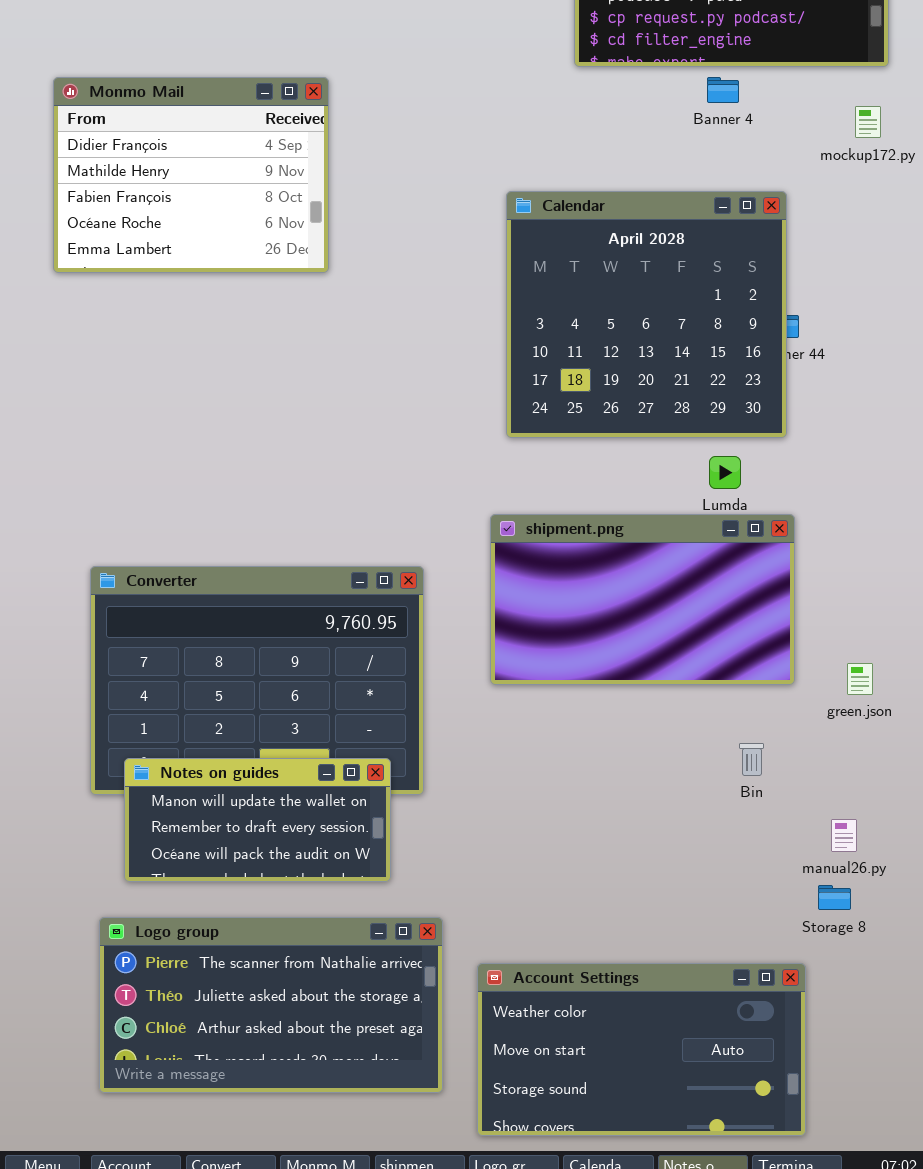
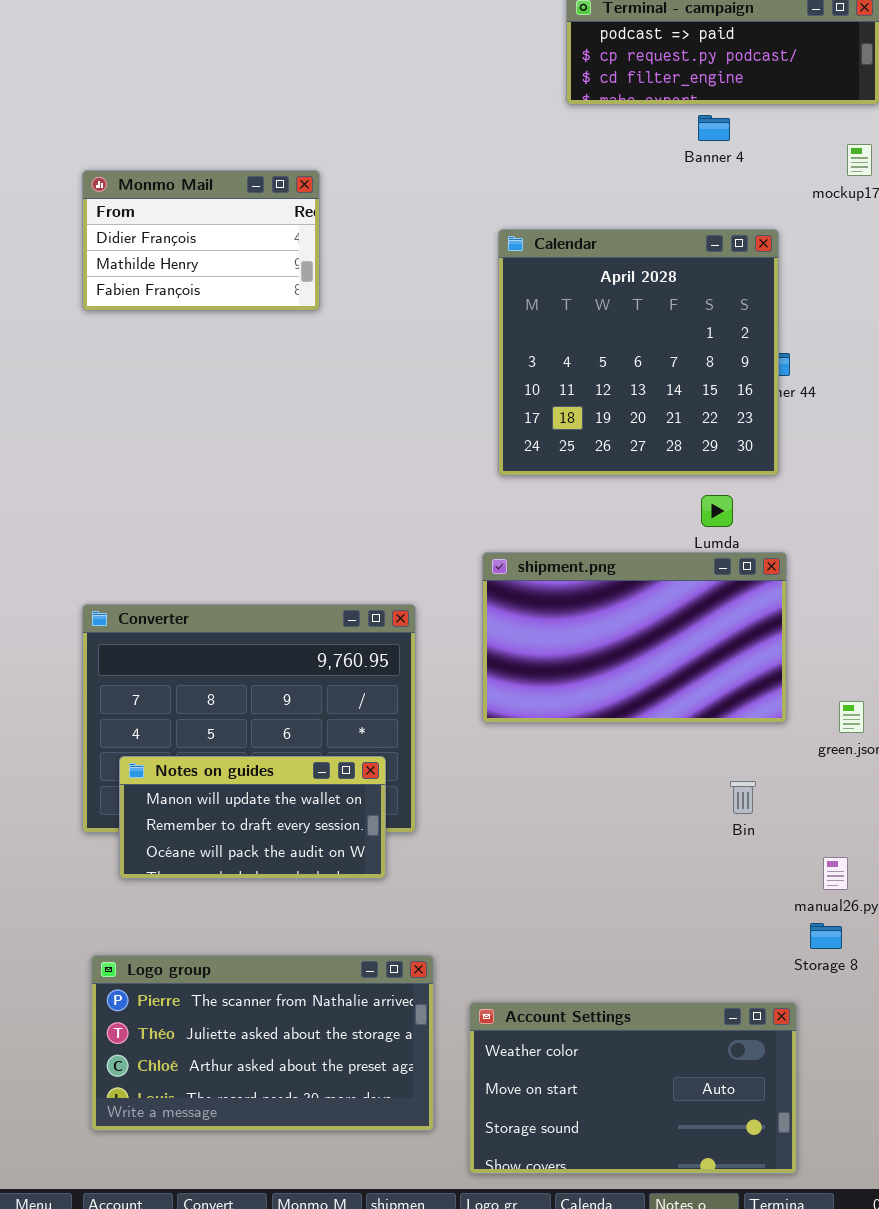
Monmo Mail: [53,77,329,273] -> [82,170,320,311], resized
Notes on guides: [124,758,391,882] -> [119,756,386,879], moved

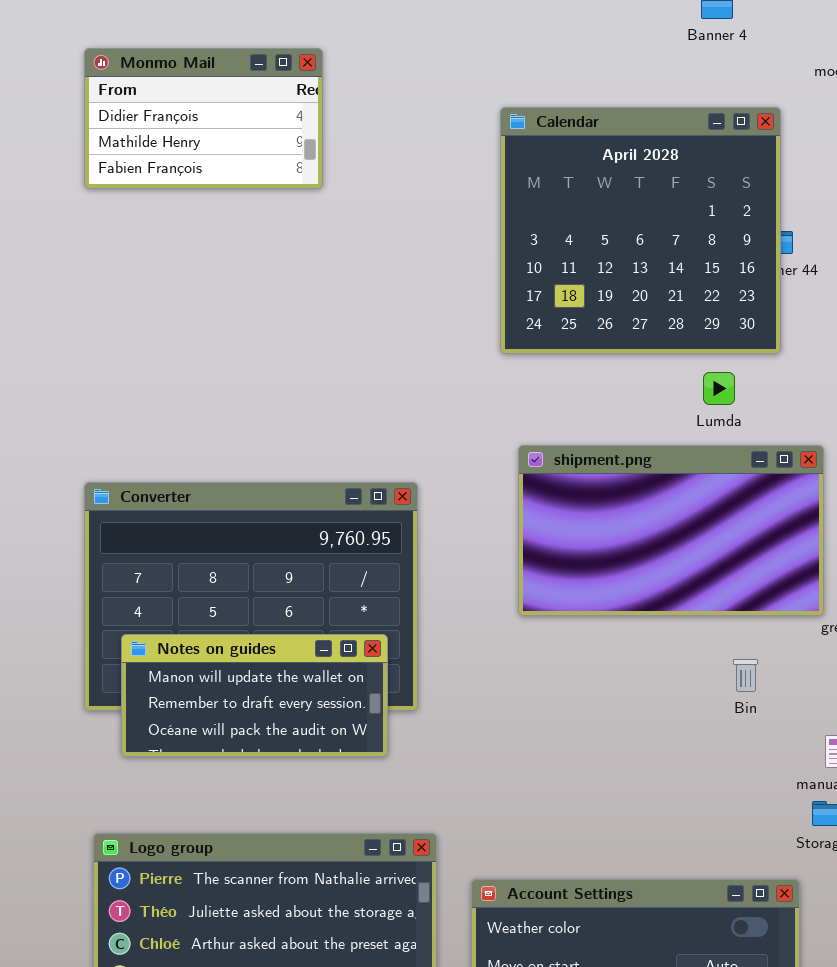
shipment.png: [482,552,787,723] -> [518,445,824,616], moved

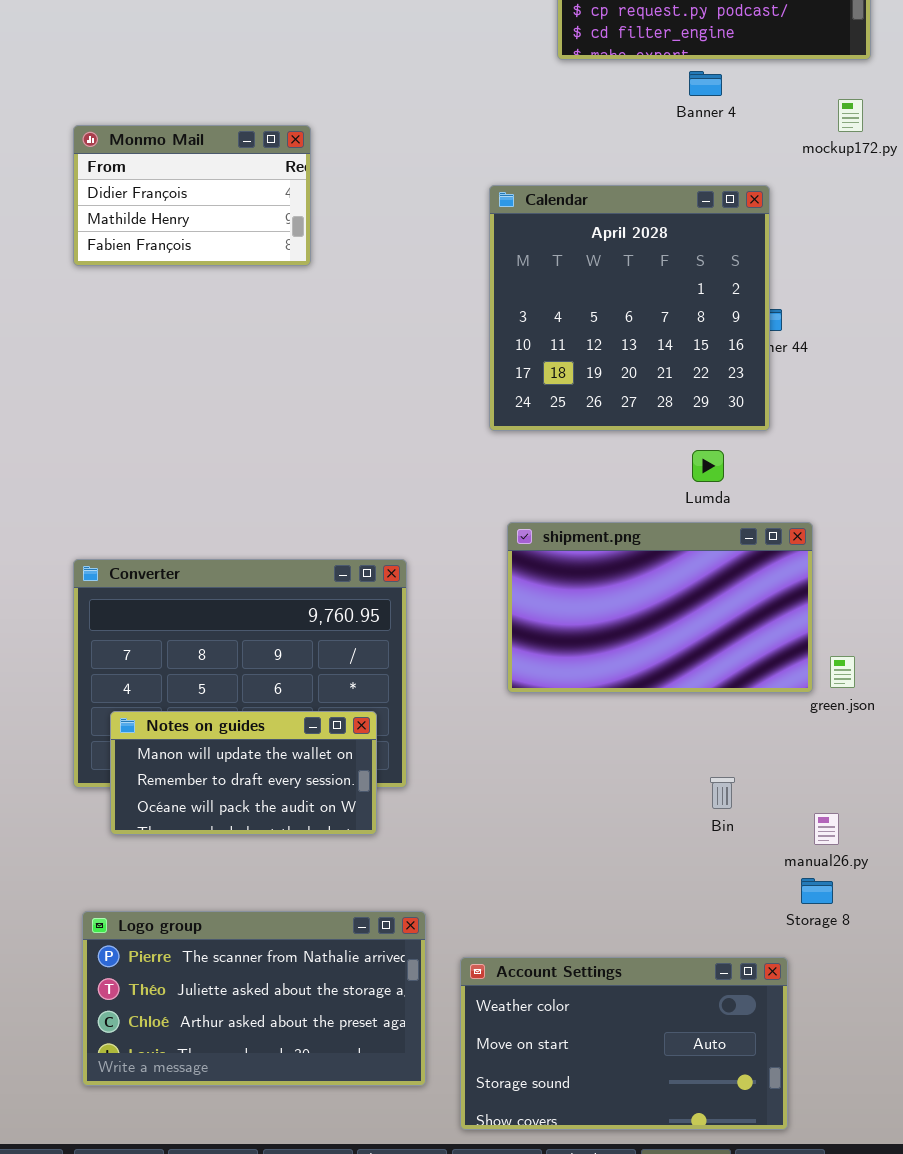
Bin: [733,659,758,692] -> [710,777,735,809], moved

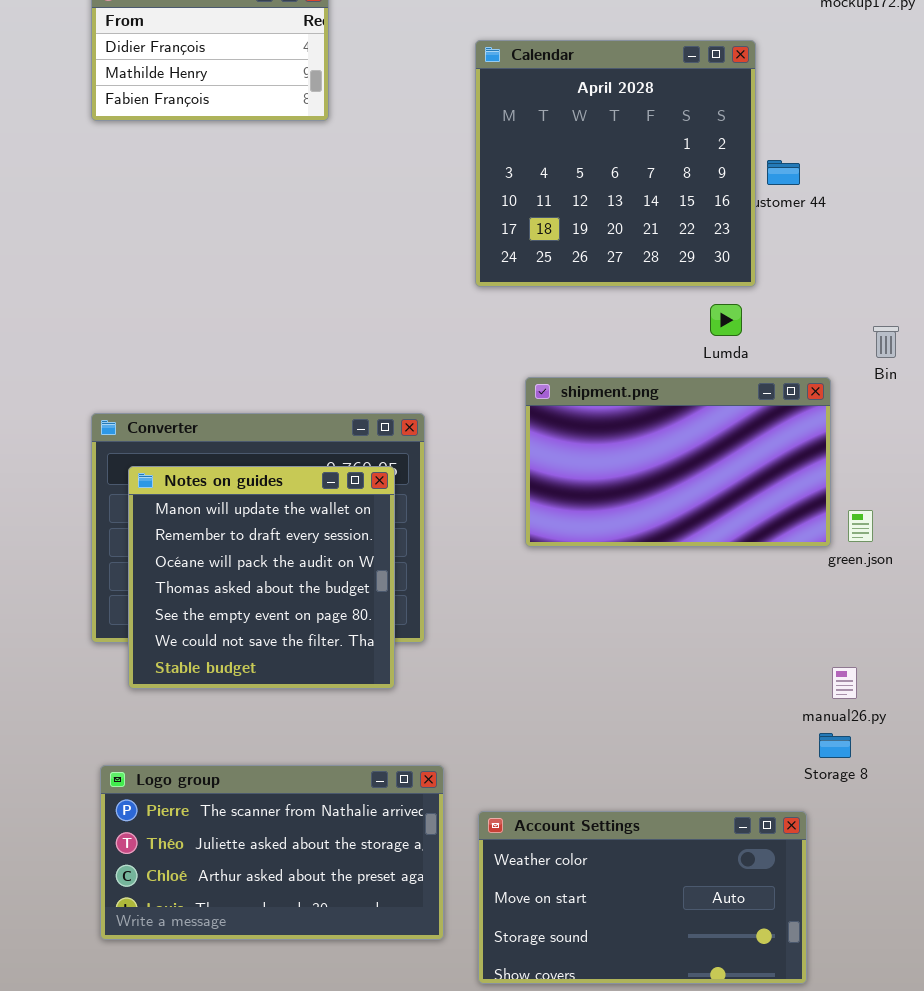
Calendar: [489,185,770,431] -> [475,40,756,287], moved
Notes on guides: [110,711,377,835] -> [128,466,395,689], resized
Bin: [710,777,735,809] -> [873,326,899,358], moved

